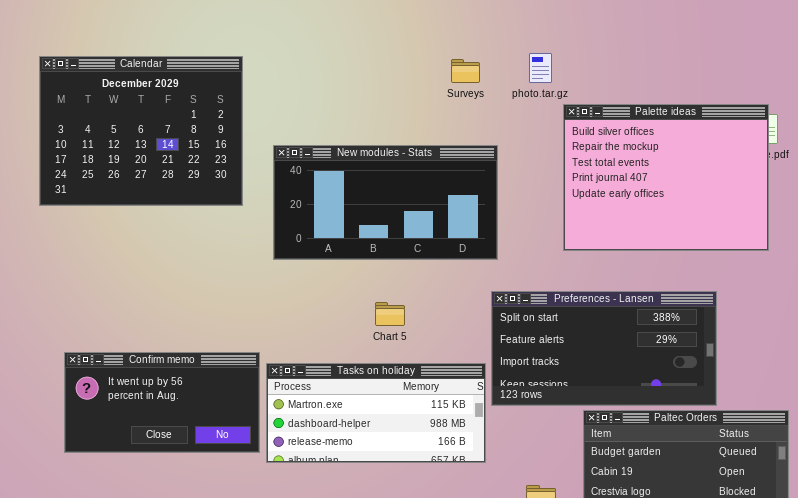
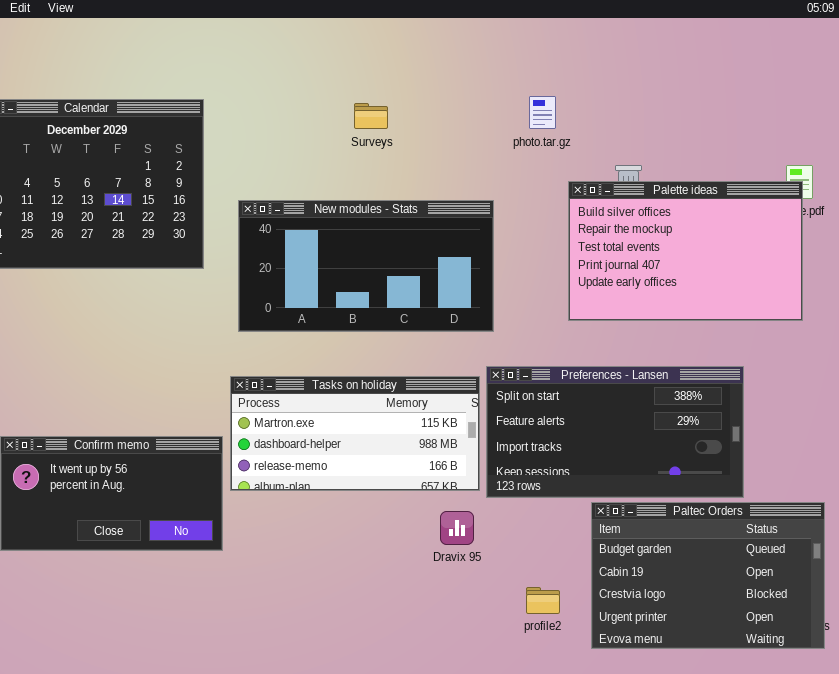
Surveys: [451,59,480,83] -> [354,103,388,129], moved
Palette ideas: [563,104,769,251] -> [568,181,803,321], resized
Tasks on holiday: [266,363,486,463] -> [230,376,480,491], moved

